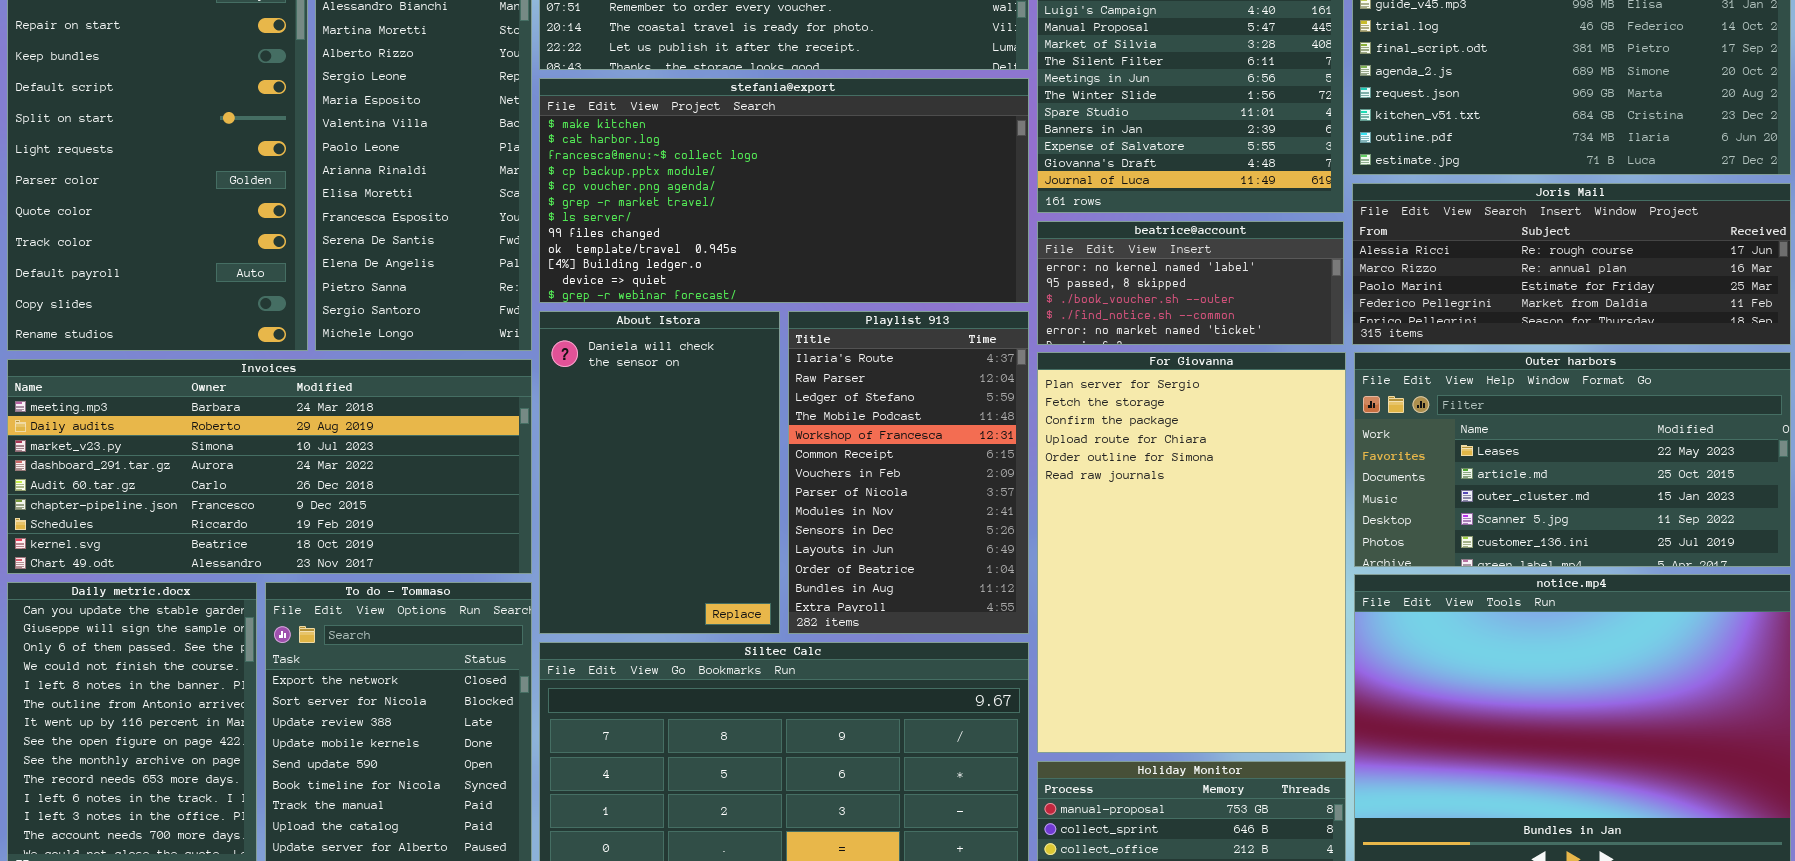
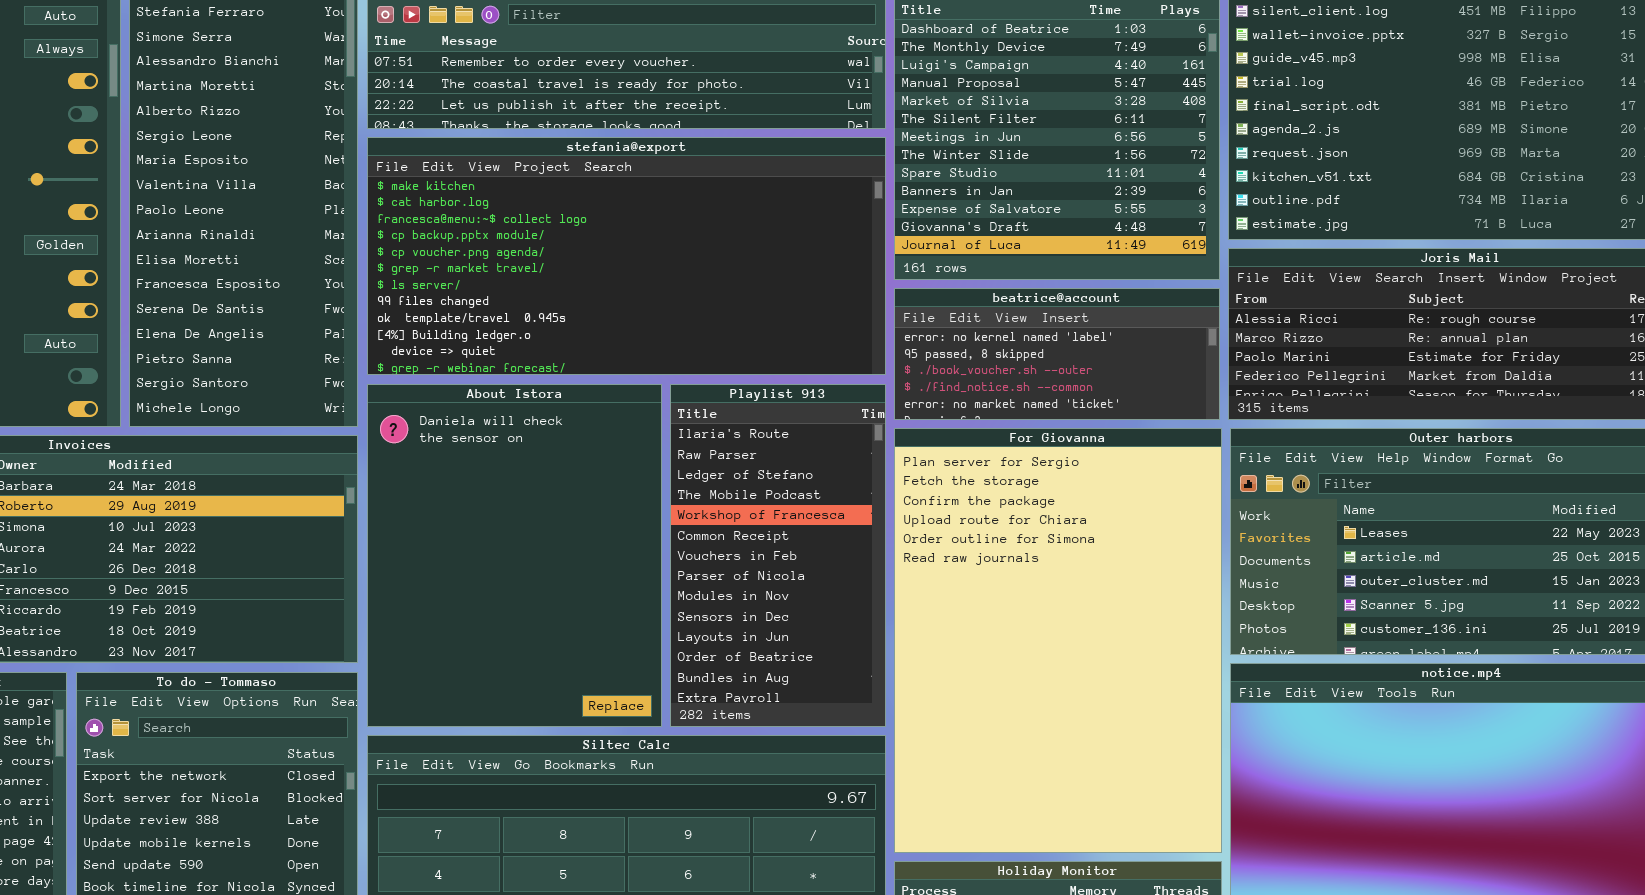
About Istora: [539,311,780,634] -> [367,384,662,727], resized
Playlist 913: [788,311,1029,634] -> [670,384,886,727], resized

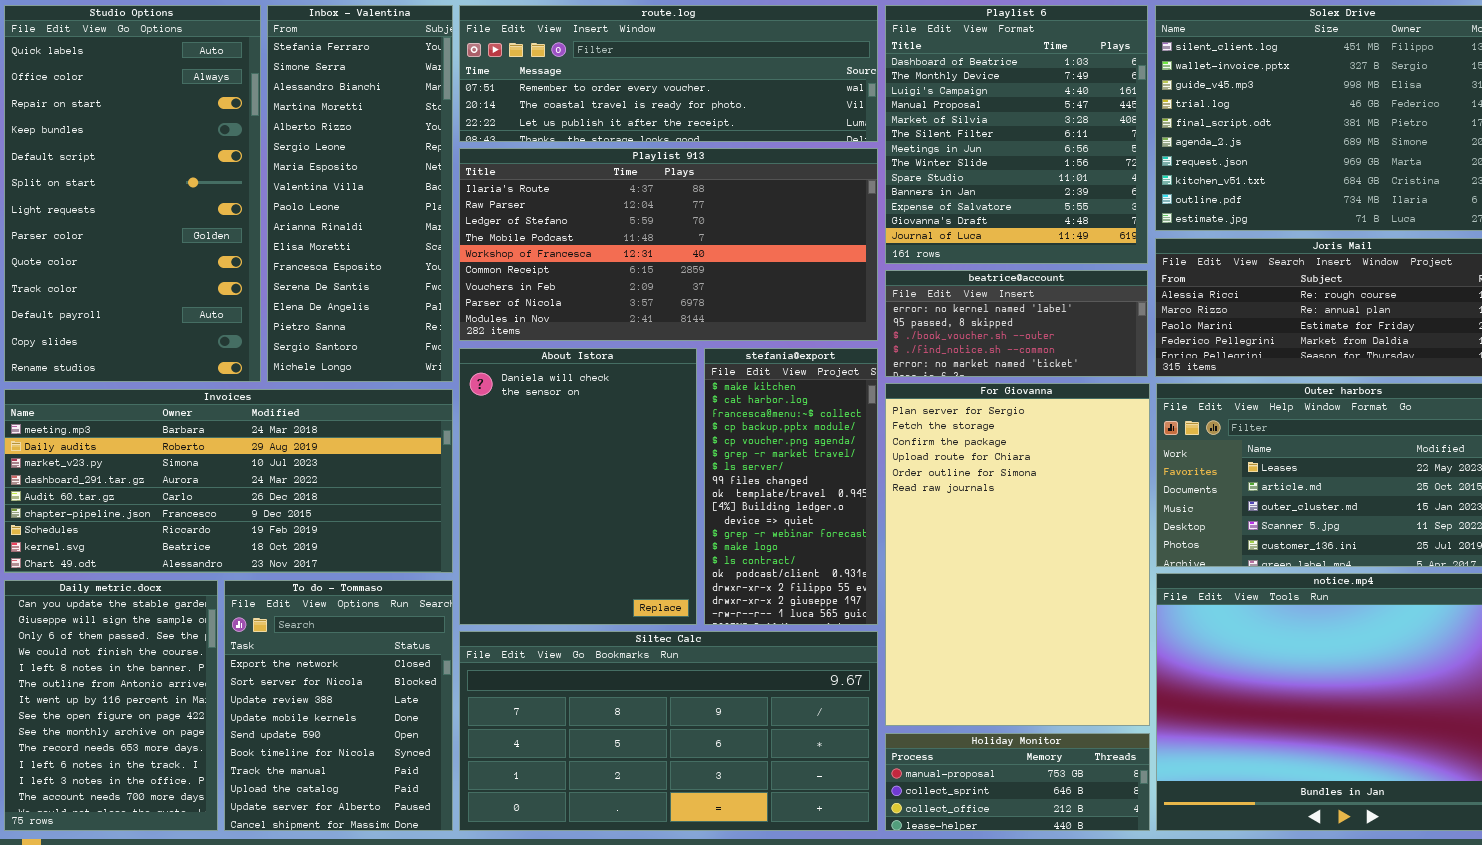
stefania@export: [367,137,886,375] -> [704,348,878,625], moved, resized
Playlist 913: [670,384,886,727] -> [459,148,878,341], moved, resized

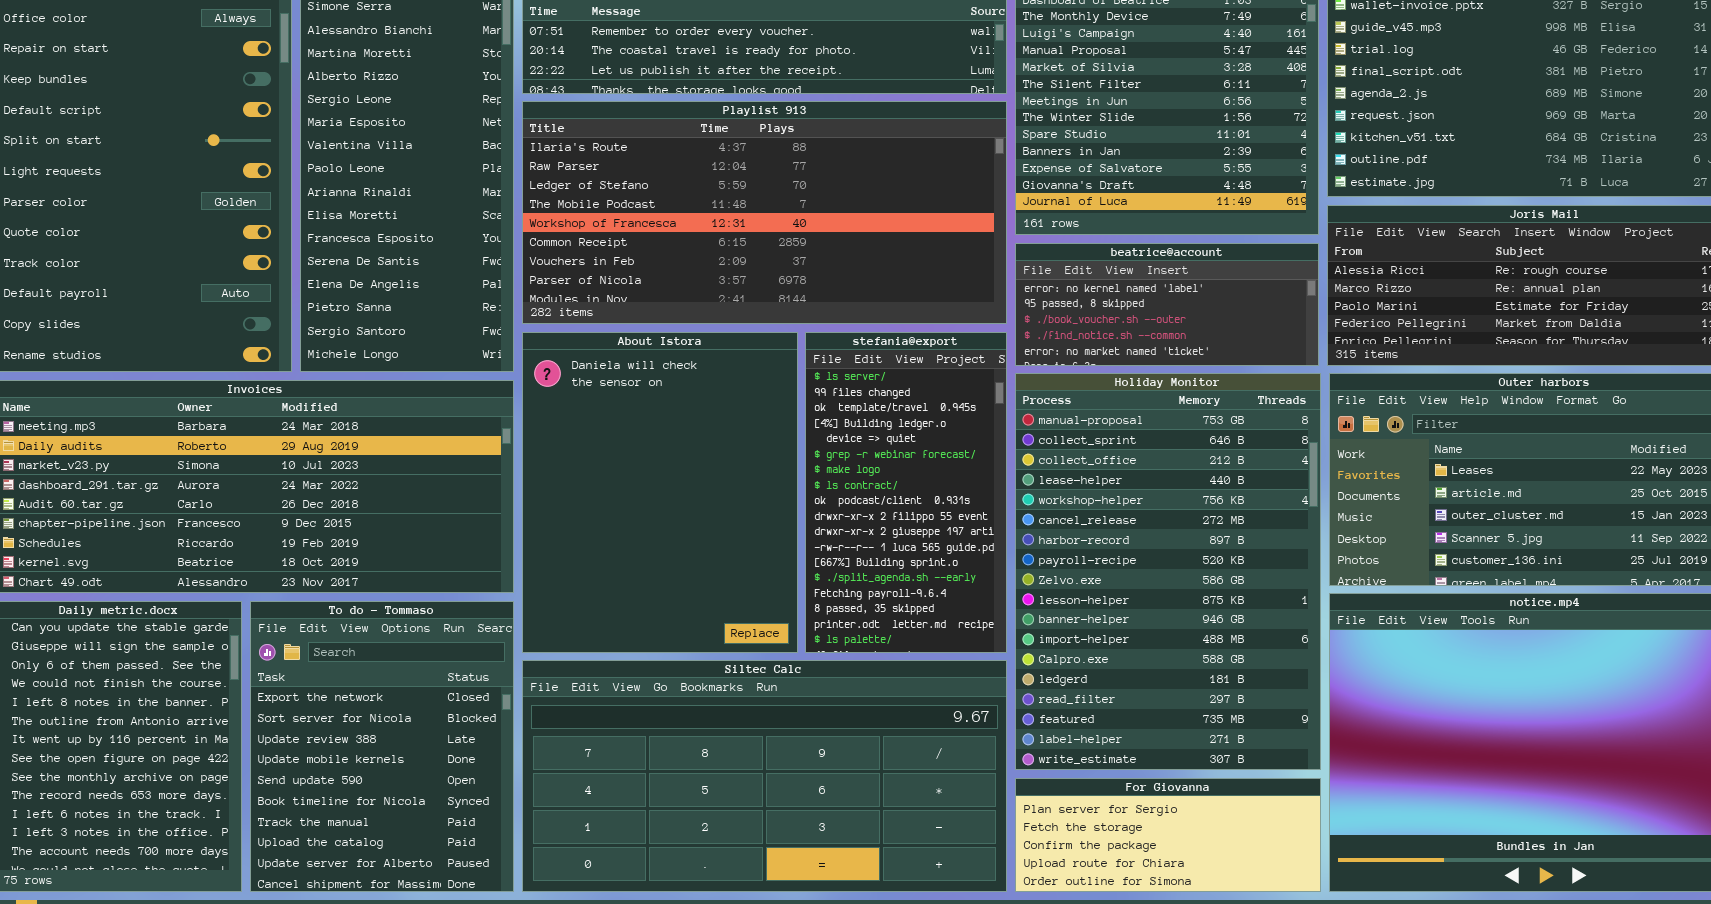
stefania@export: [704,348,878,625] -> [805,332,1007,653], scrolled down 6 rows
For Giovanna: [885,383,1150,726] -> [1015,778,1321,892], moved, resized
Holiday Monitor: [885,733,1150,831] -> [1015,373,1321,770], moved, resized

